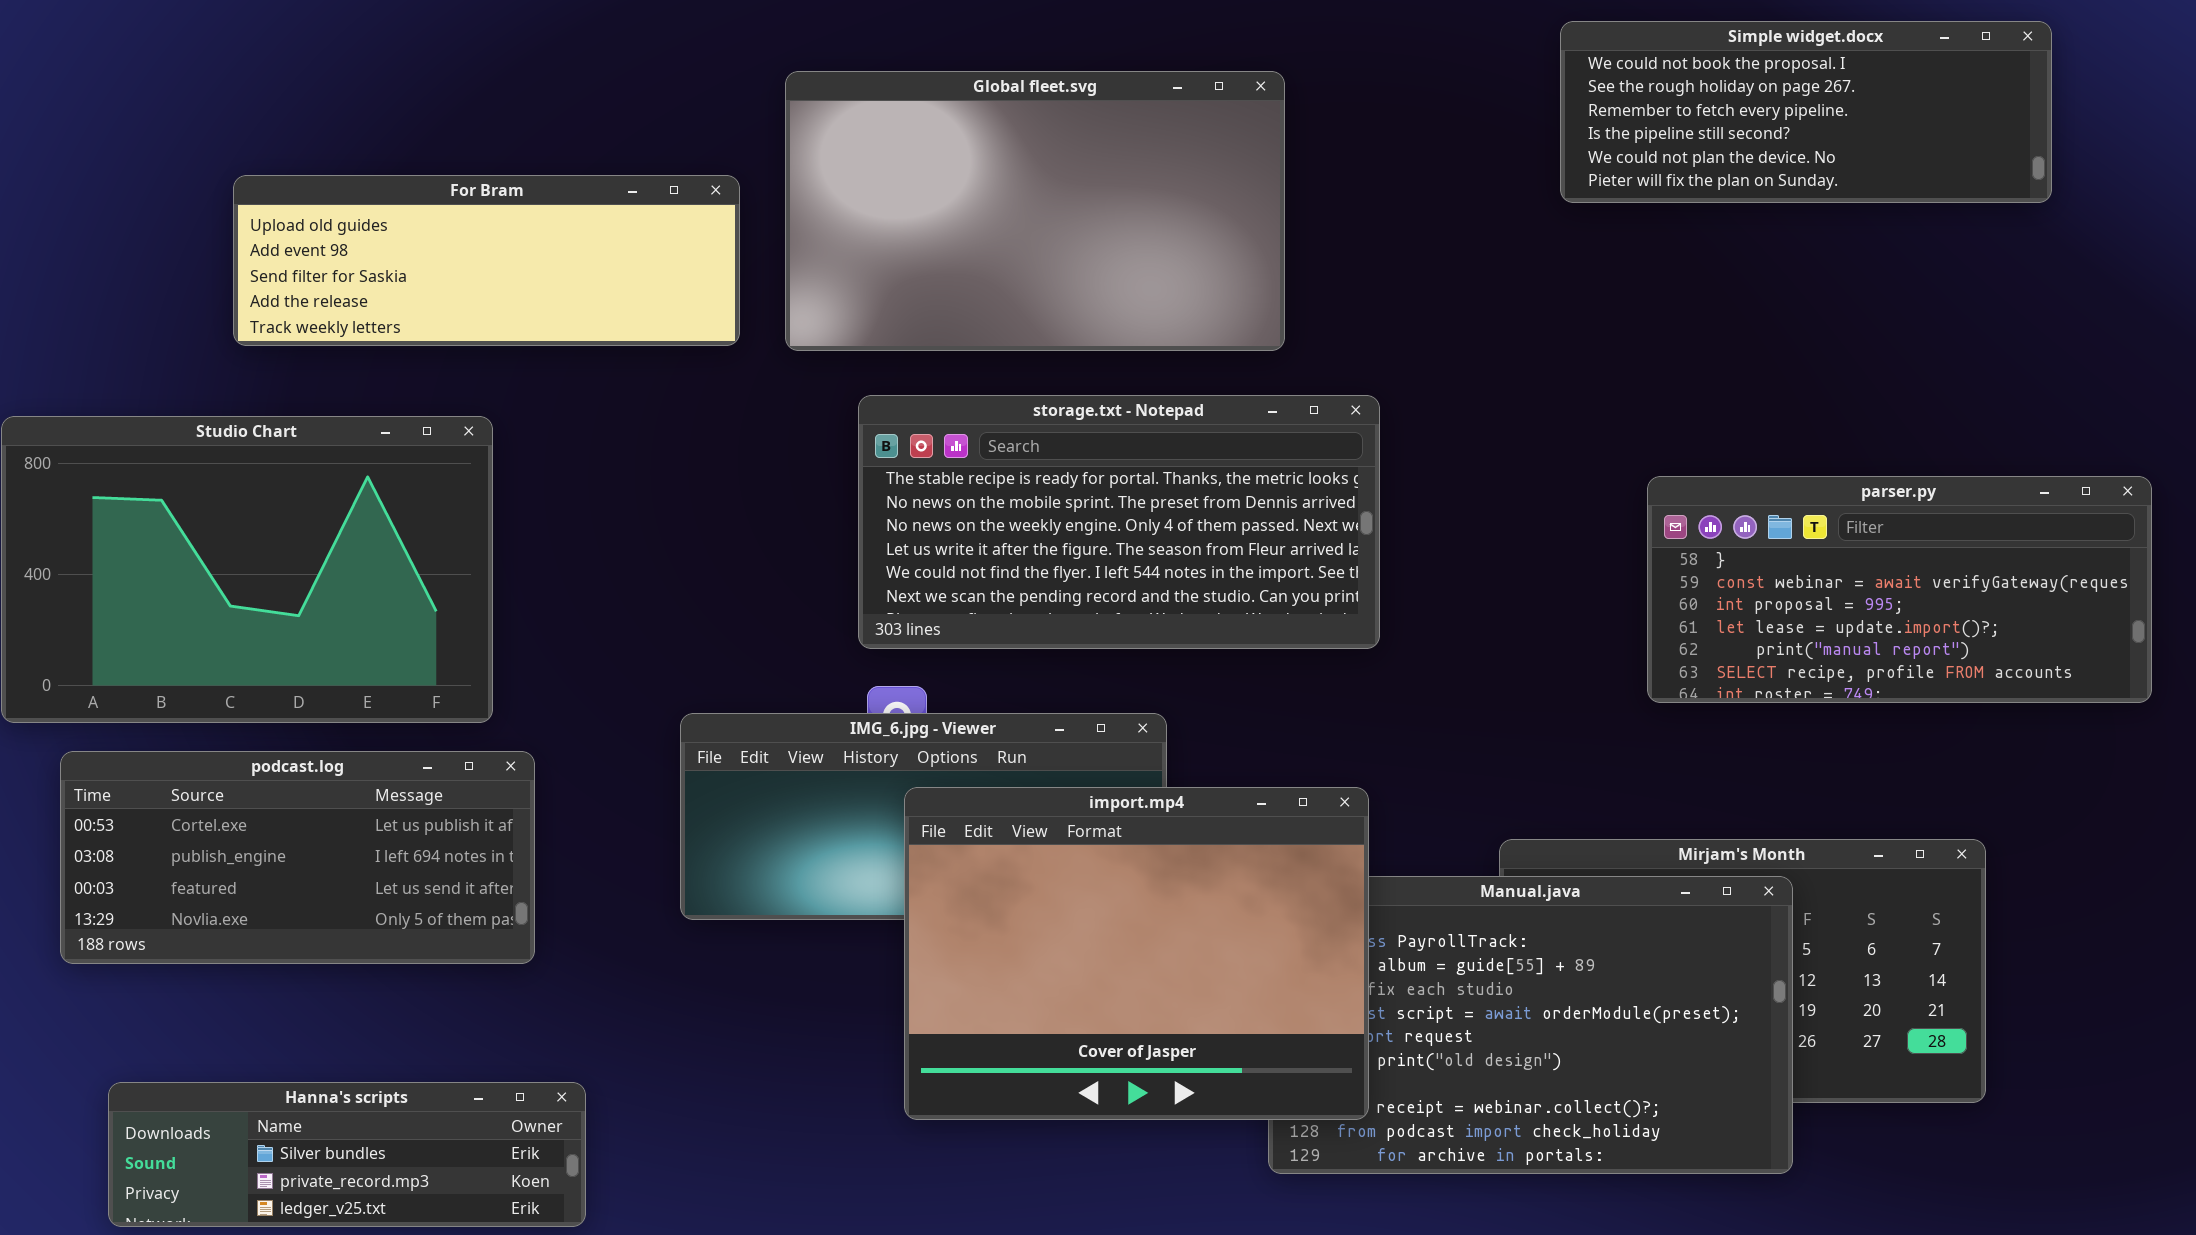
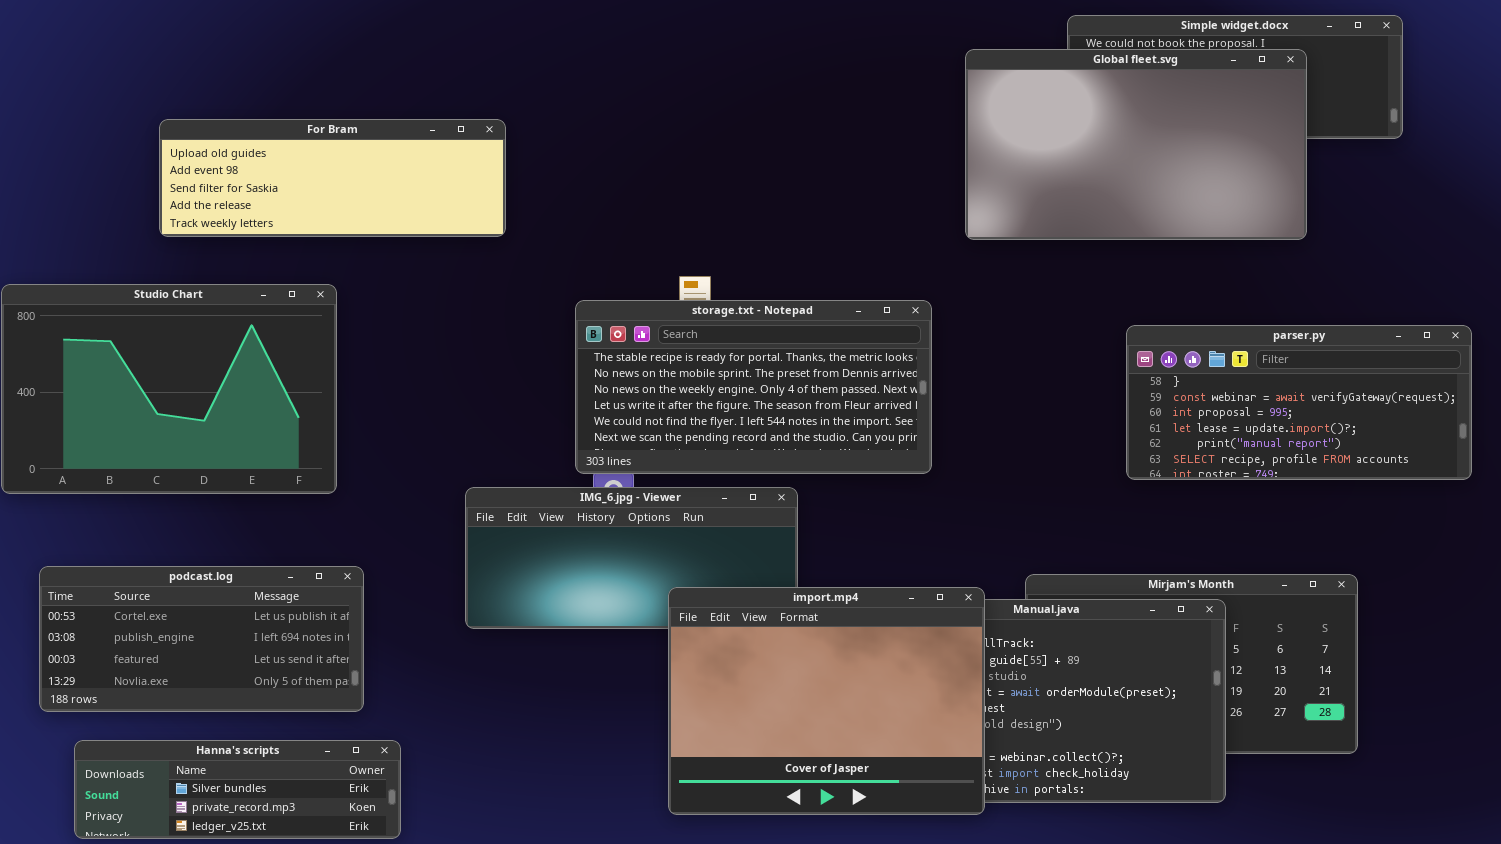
Global fleet.svg: [785,71,1285,351] -> [965,49,1307,240], moved
storage.txt - Notepad: [858,395,1380,649] -> [575,300,932,474], moved
podcast.log: [60,751,535,964] -> [39,566,364,712], moved
import.mp4: [904,787,1369,1120] -> [668,587,985,815], moved

